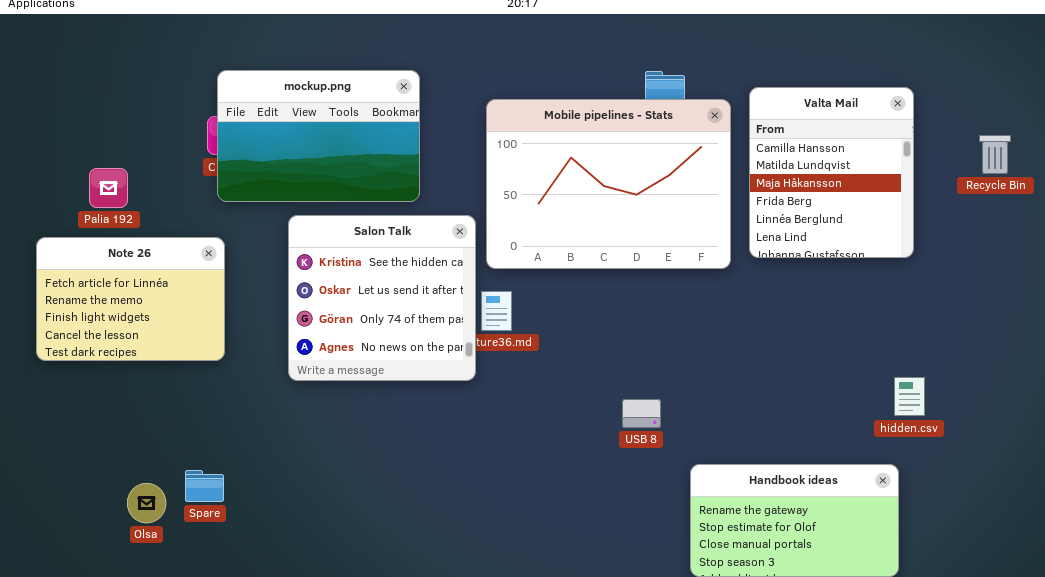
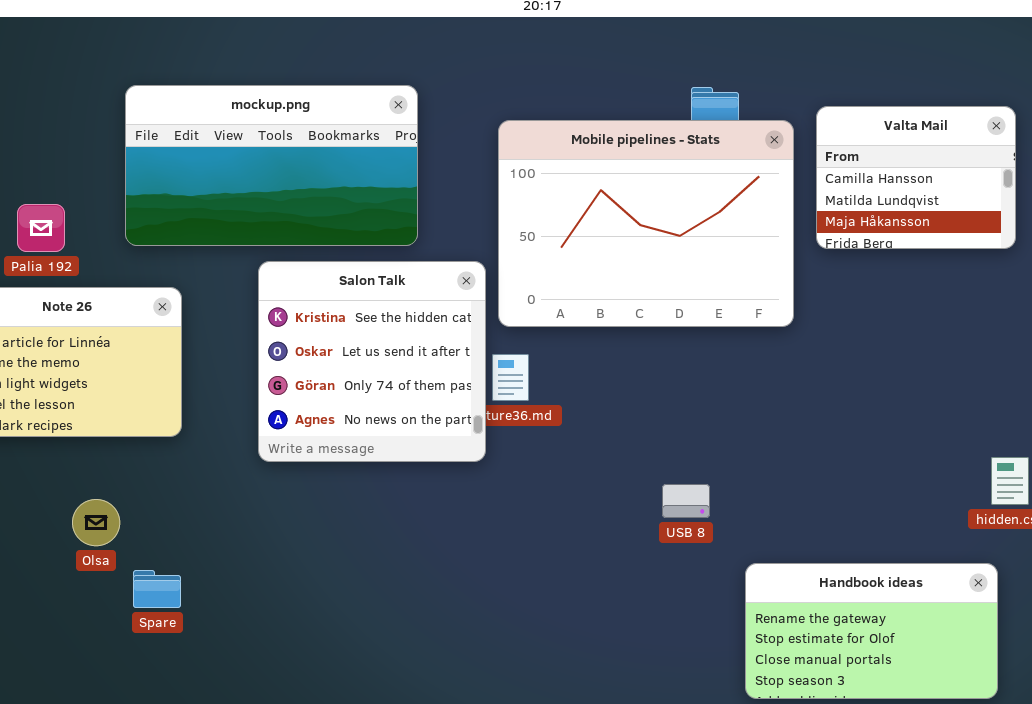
mockup.png: [217,70,420,202] -> [125,85,418,246], resized
Valta Mail: [749,87,914,258] -> [816,106,1016,249], resized
Olsa: [127,483,166,523] -> [72,499,120,546], moved

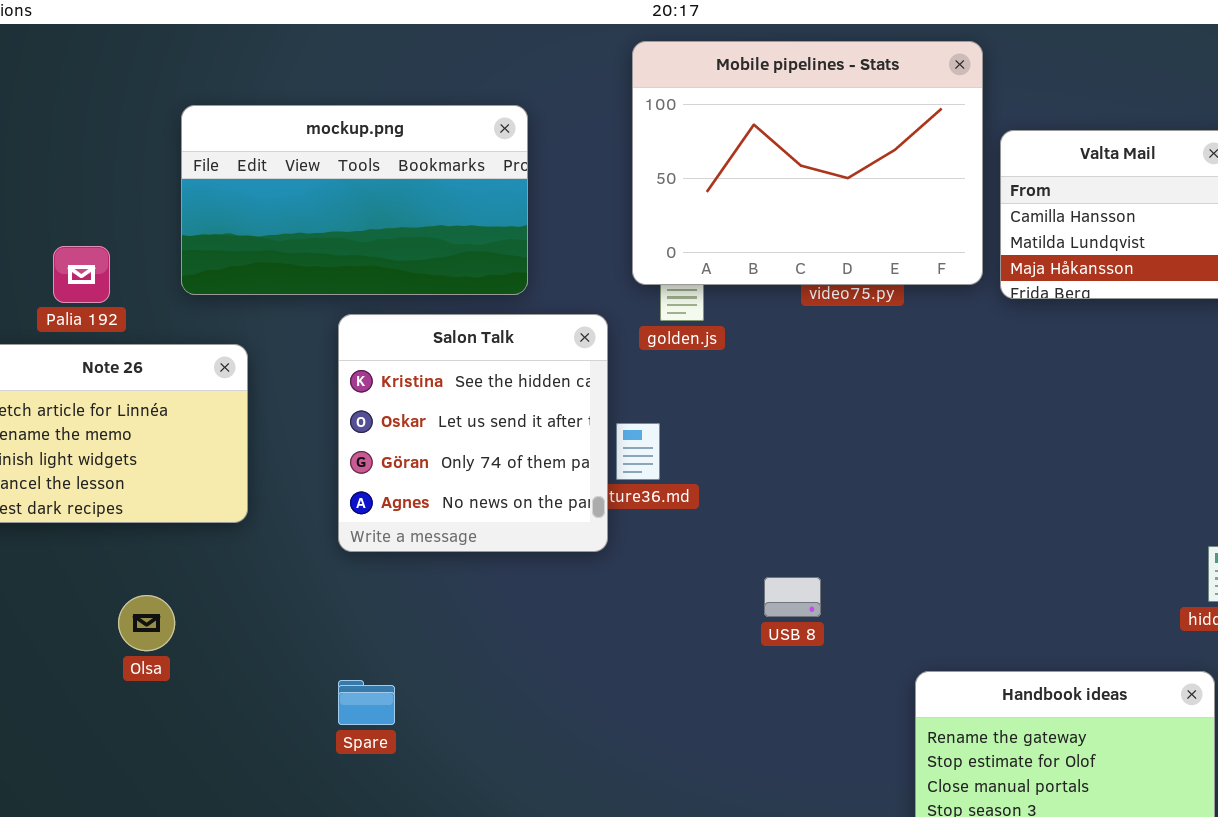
Mobile pipelines - Stats: [498,120,794,327] -> [632,41,983,285], moved
USB 8: [662,484,710,518] -> [764,577,821,617], moved
Spare: [133,570,181,608] -> [338,680,395,725], moved

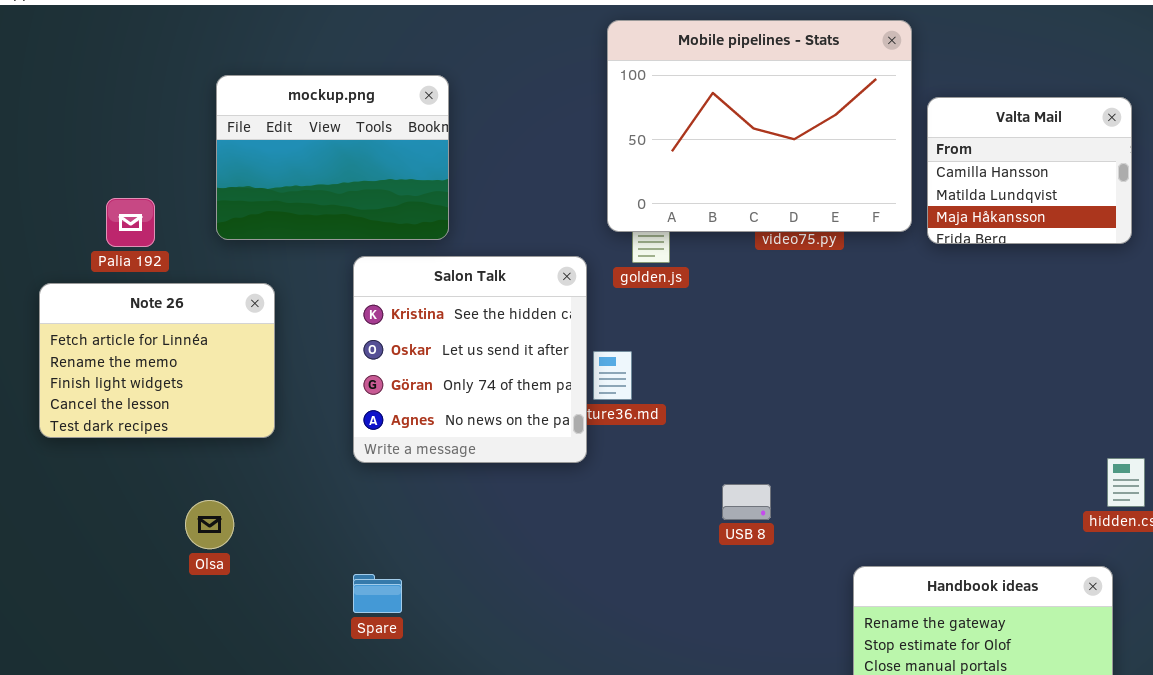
mockup.png: [181,105,528,295] -> [216,75,449,240], resized
Olsa: [118,595,175,651] -> [185,500,234,549], moved

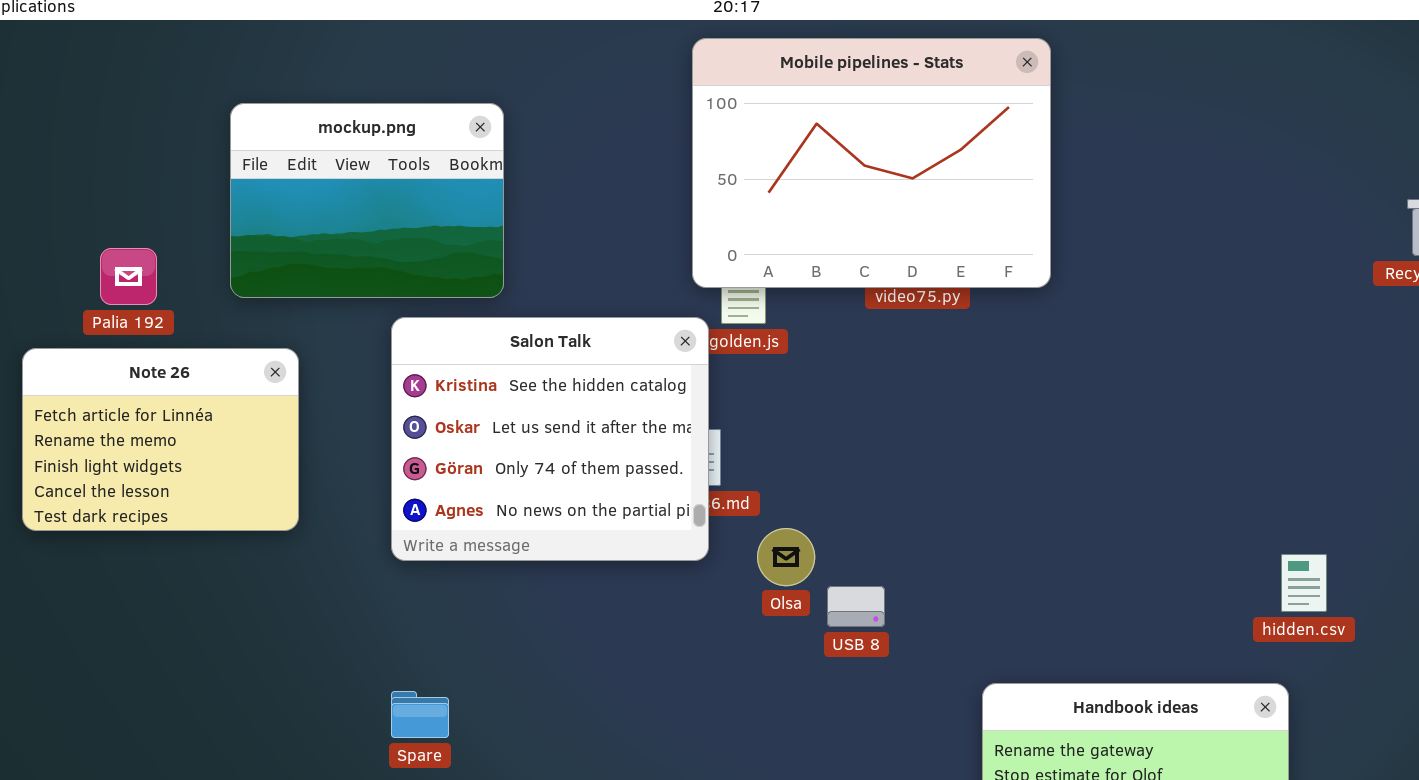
Valta Mail: [927,97,1132,244] -> none, closed
Salon Talk: [353,256,587,463] -> [391,317,709,561], resized
Olsa: [185,500,234,549] -> [757,528,815,586], moved

